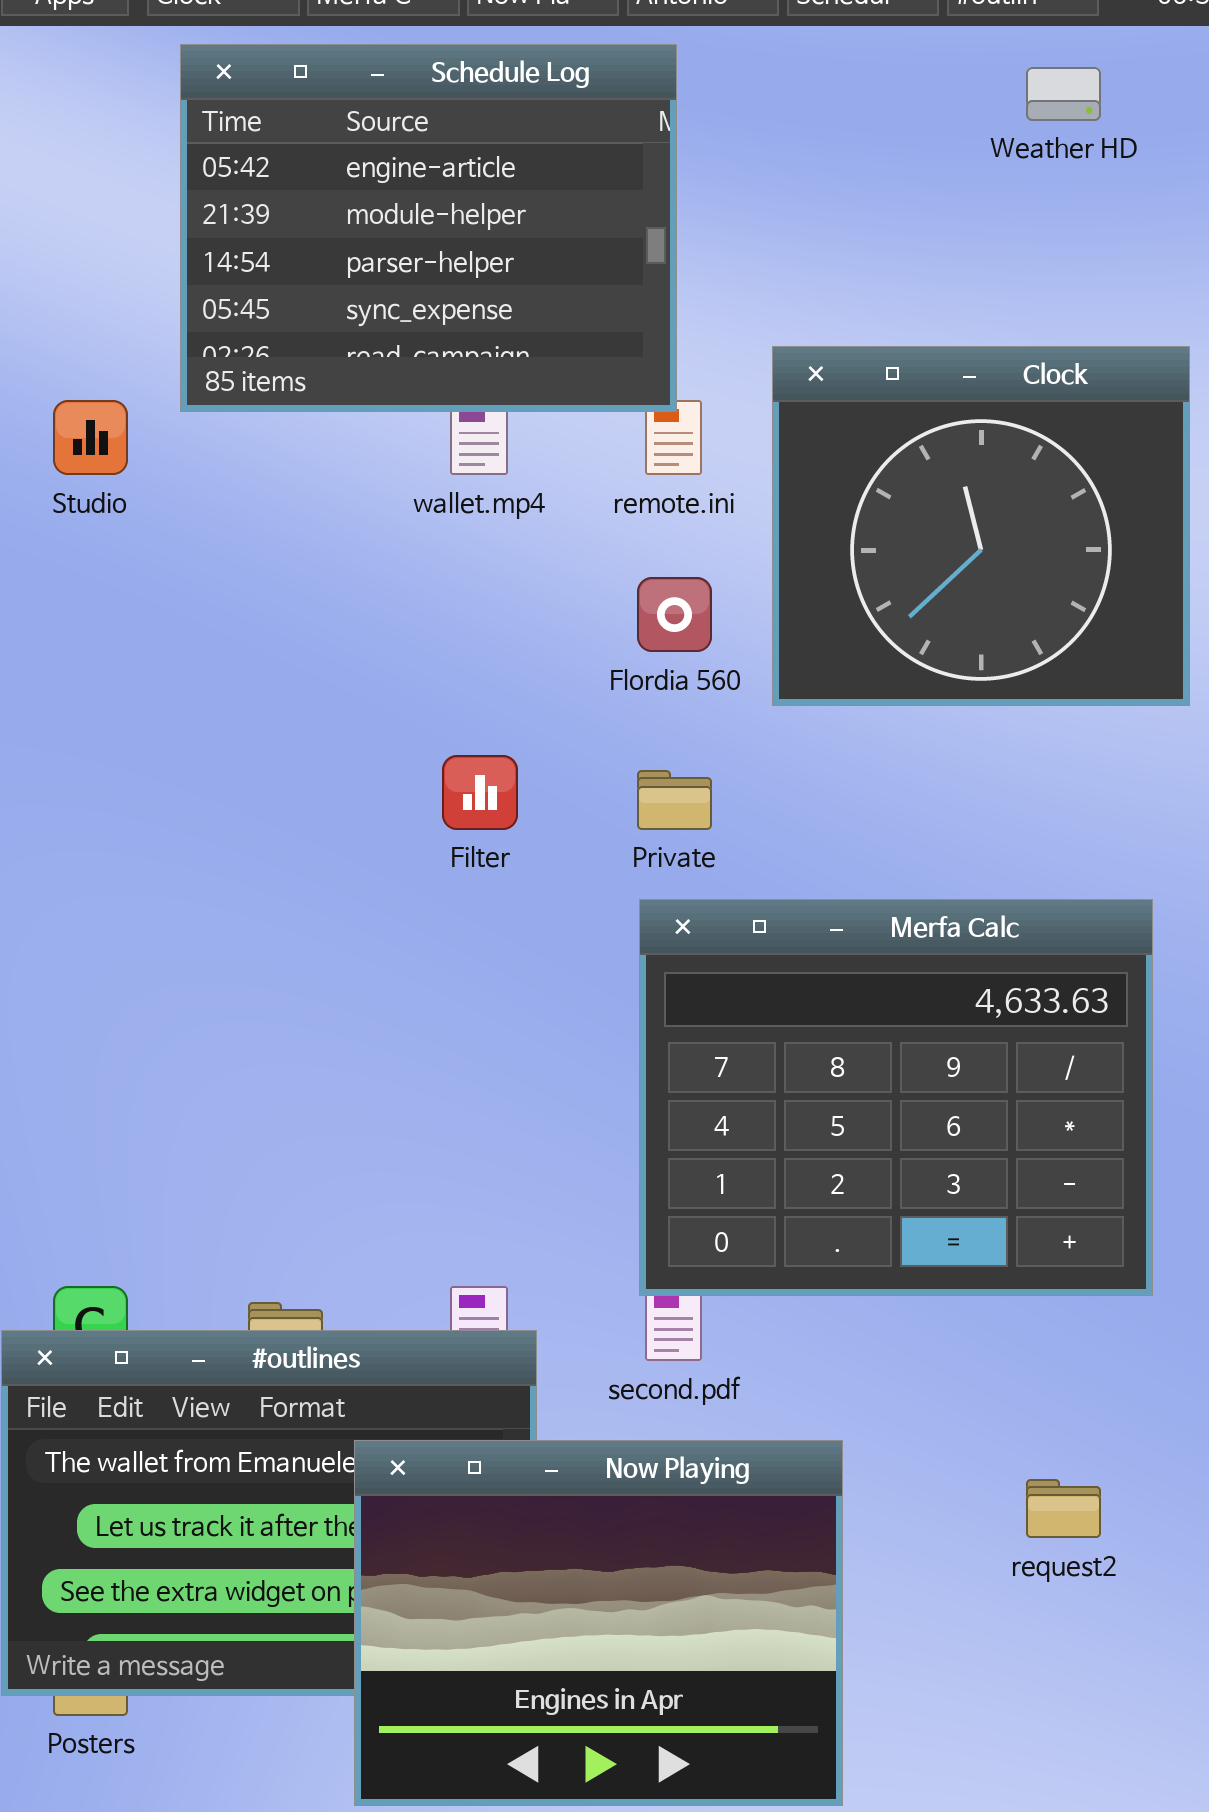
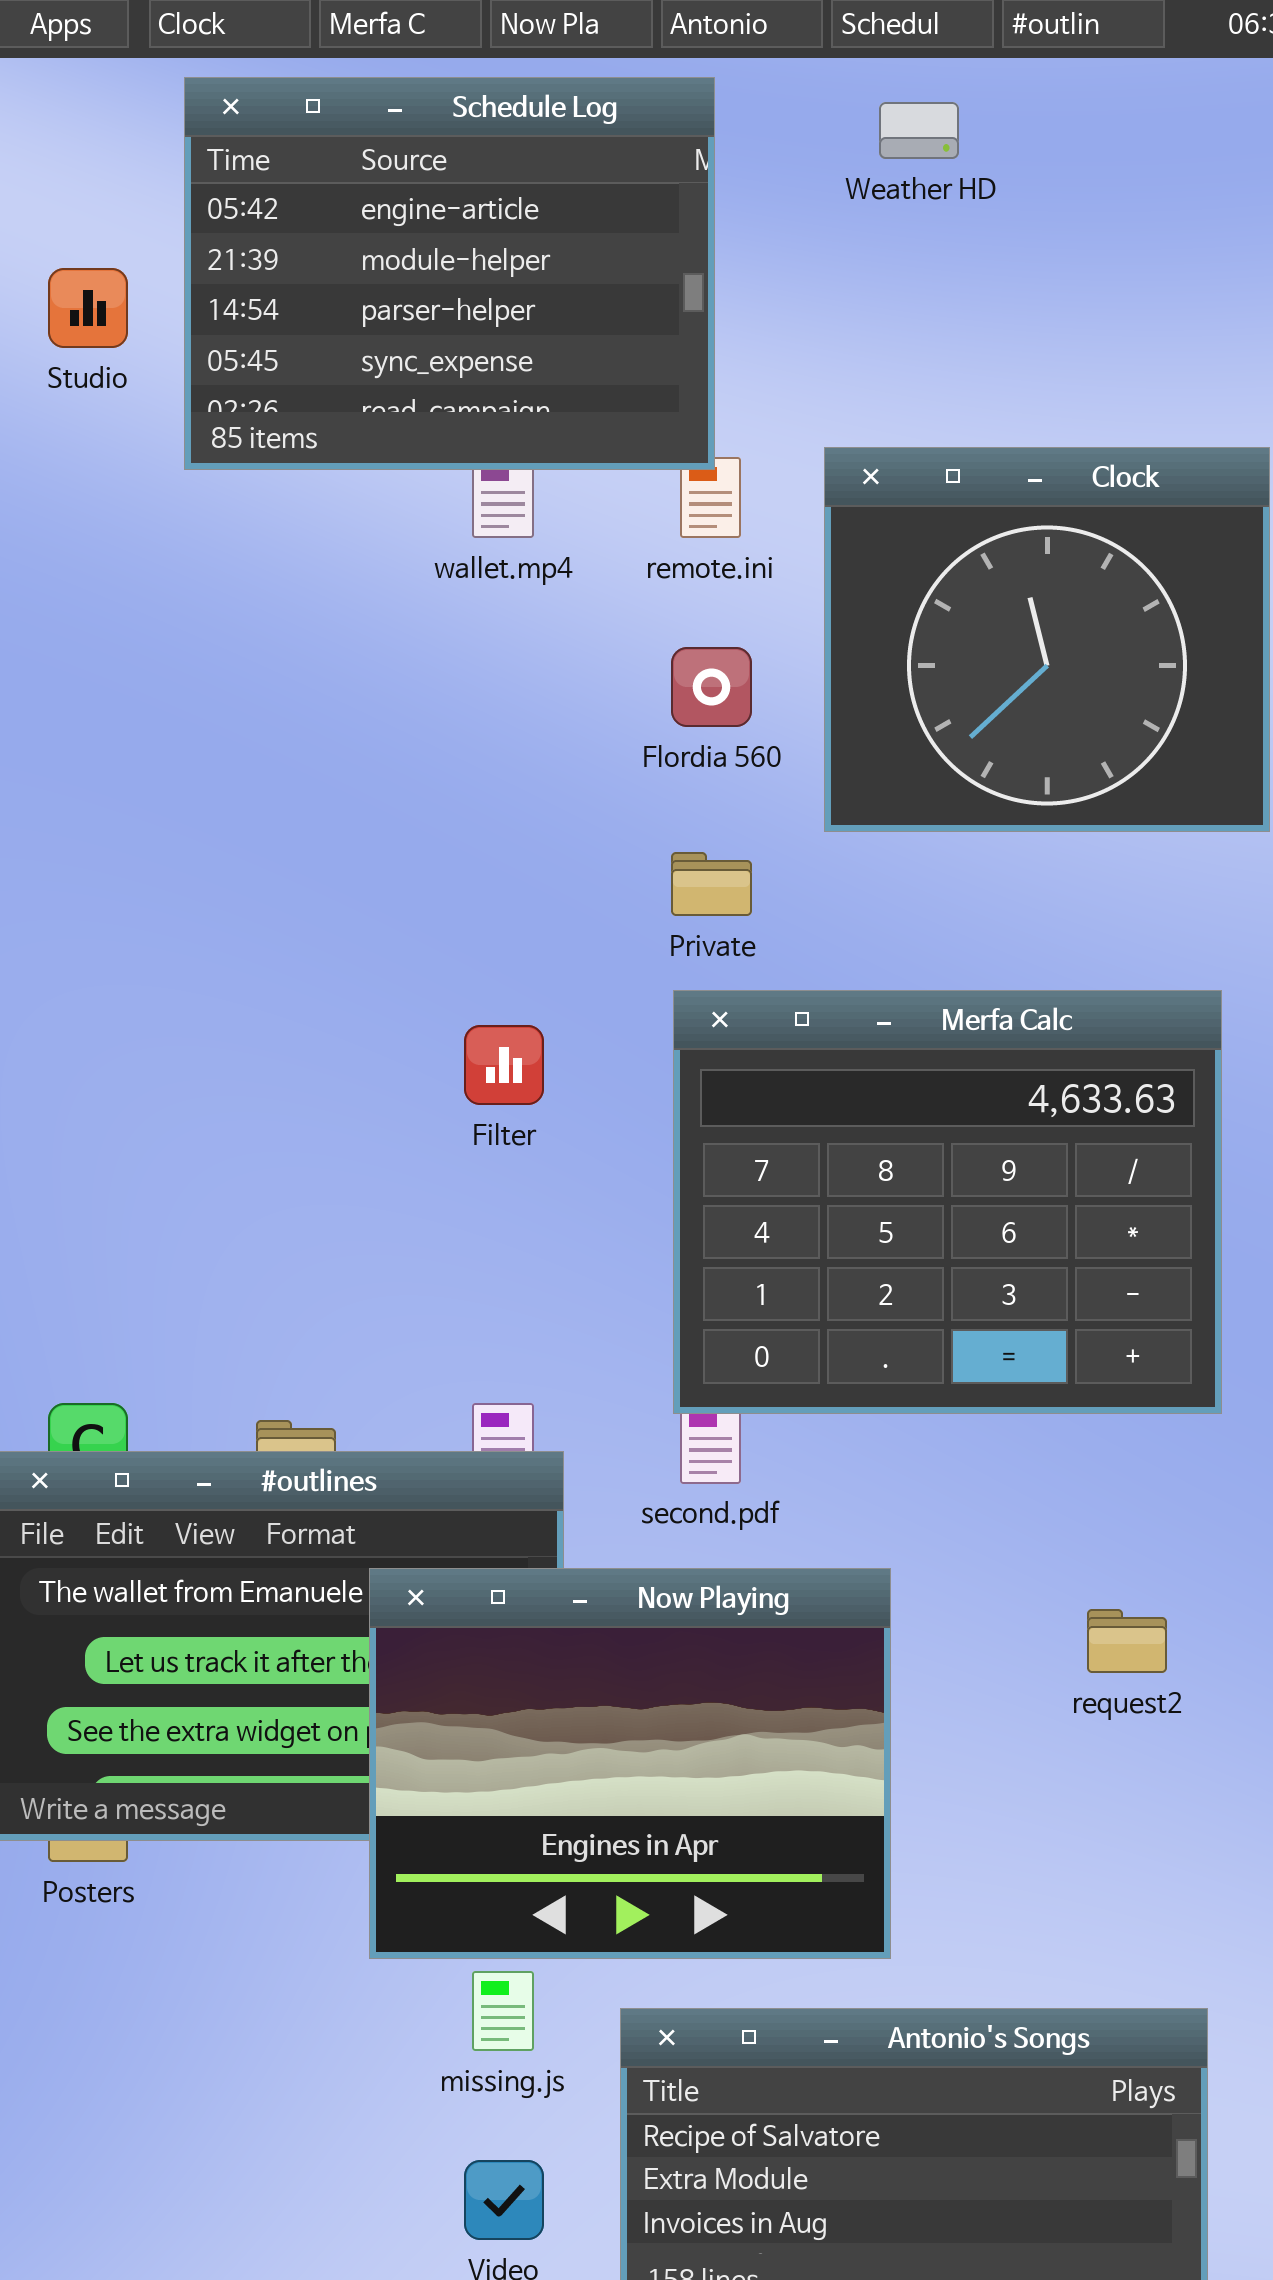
Weather HD: [1026,67,1101,121] -> [879,102,959,159], moved
Clock: [772,346,1190,706] -> [824,447,1270,832], moved
Studio: [53,400,128,475] -> [48,268,128,348], moved
Filter: [442,755,518,830] -> [464,1025,544,1105], moved

